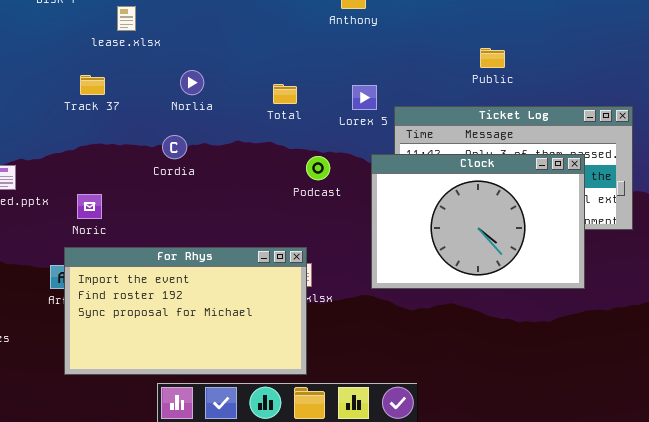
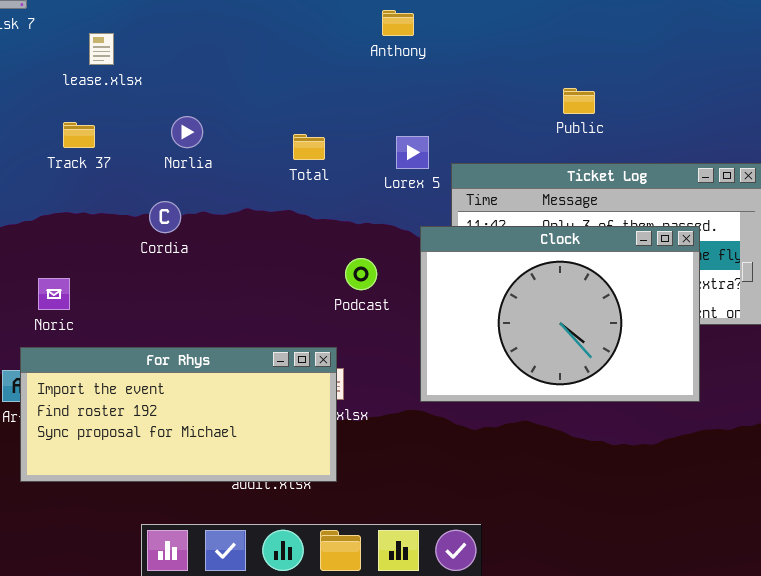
Track 37: [80,75,105,95] -> [63,122,95,148], moved
Podcast: [306,156,330,180] -> [345,258,377,290], moved
For Rhys: [64,247,307,375] -> [20,347,337,482], resized

